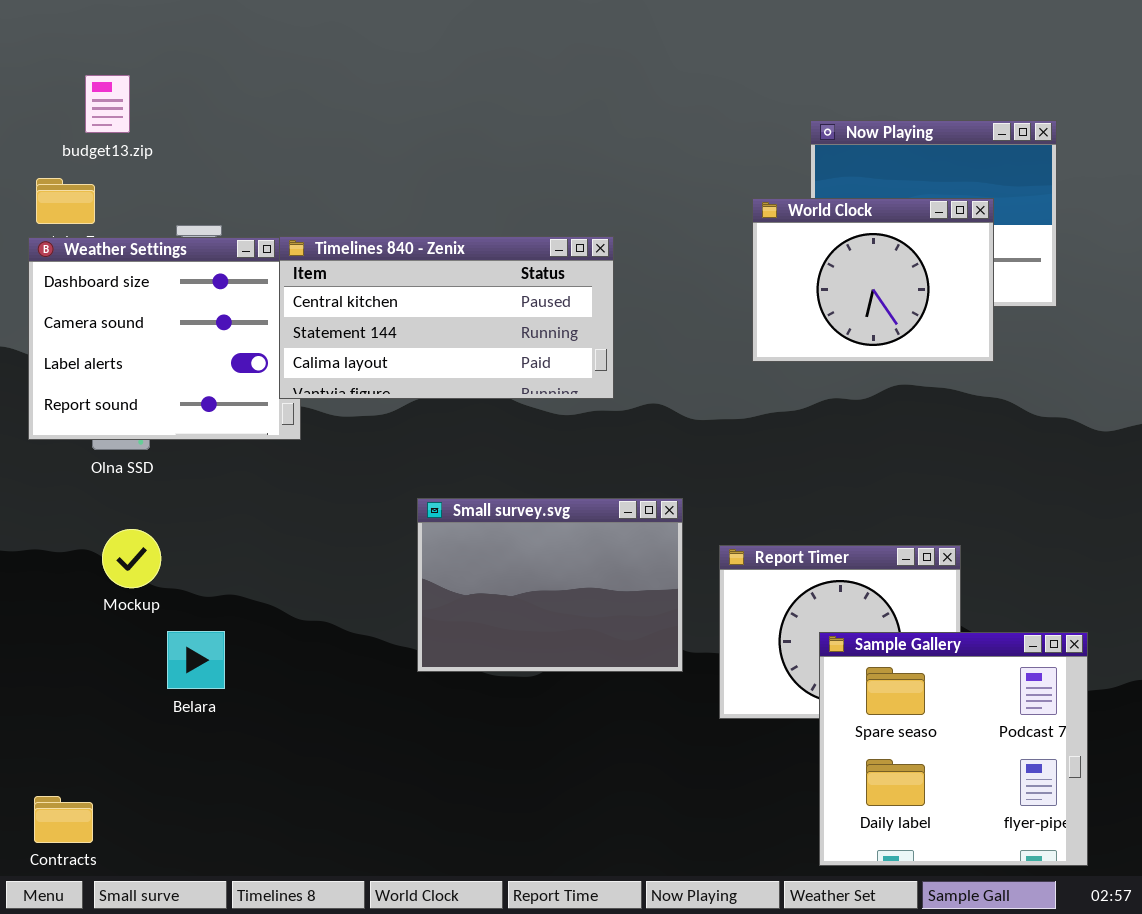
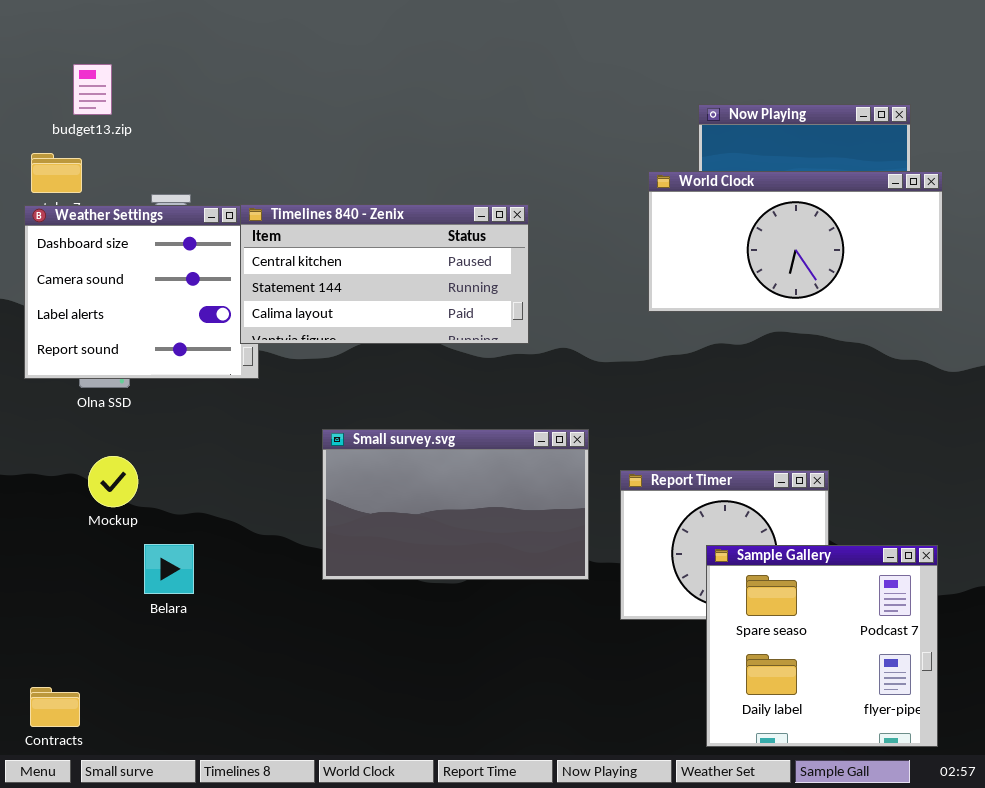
World Clock: [752,198,994,362] -> [648,171,943,312], resized
Small survey.svg: [417,498,683,672] -> [322,429,589,580], resized

